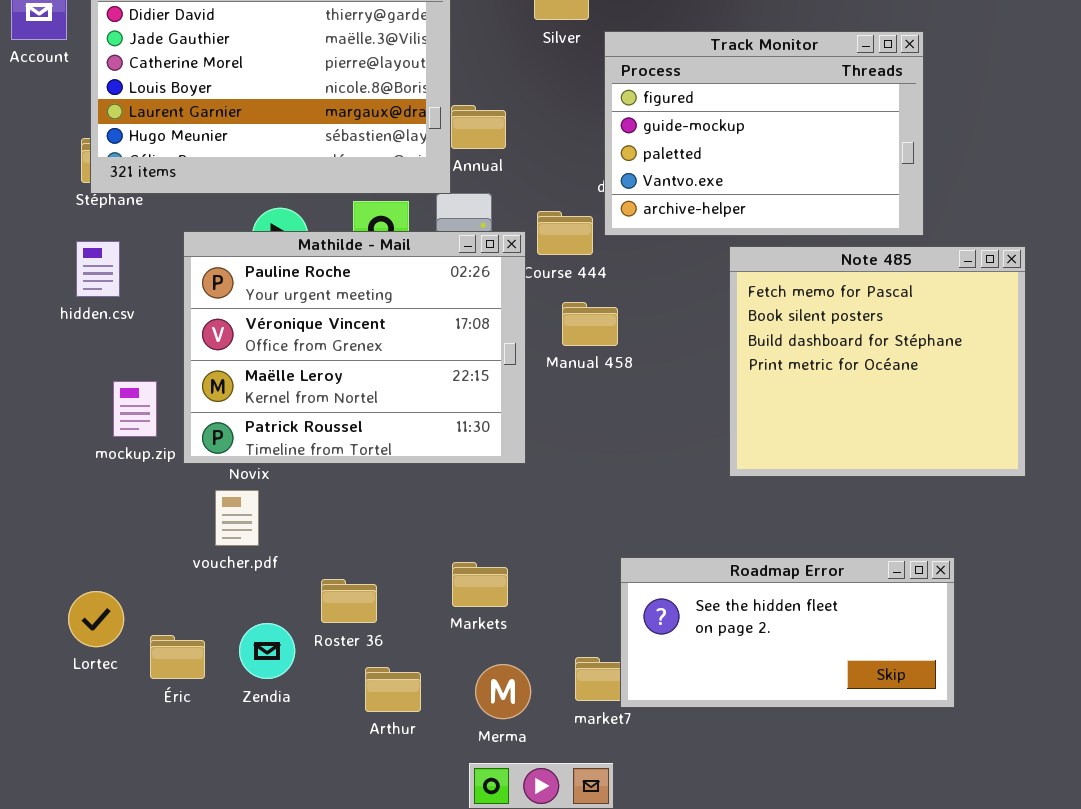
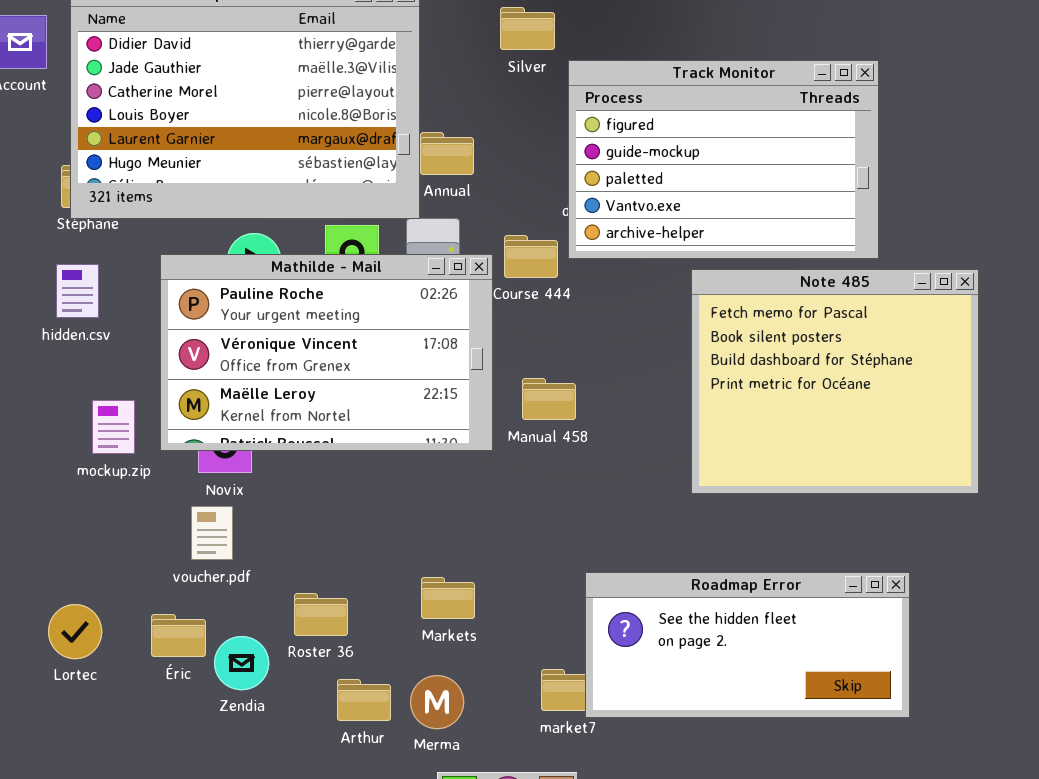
Mathilde - Mail: [183,231,526,464] -> [160,254,493,451], resized
Manual 458: [562,302,618,346] -> [522,378,576,420], moved
Éric: [150,635,205,679] -> [151,614,206,657], moved
Merma: [475,664,531,719] -> [410,675,464,729], moved

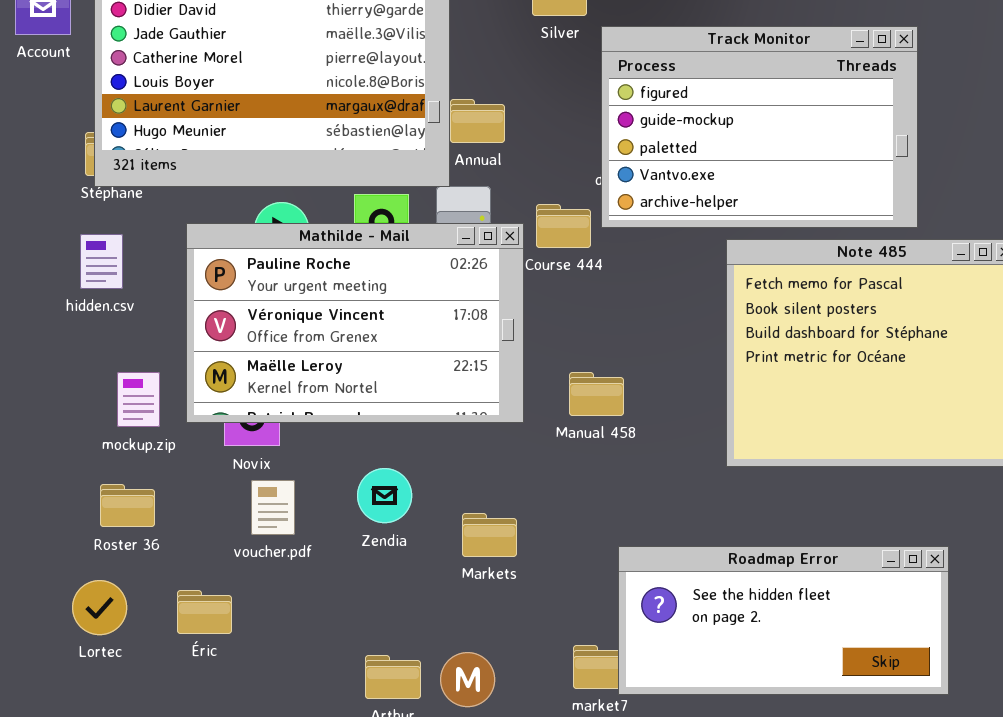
Manual 458: [522,378,576,420] -> [569,372,624,416], moved
voucher.pdf: [191,506,233,560] -> [251,480,295,535], moved
Markets: [421,577,475,619] -> [462,513,517,557], moved
Roster 36: [294,593,348,636] -> [100,484,155,527], moved
Zendia: [214,636,269,690] -> [357,468,412,523], moved

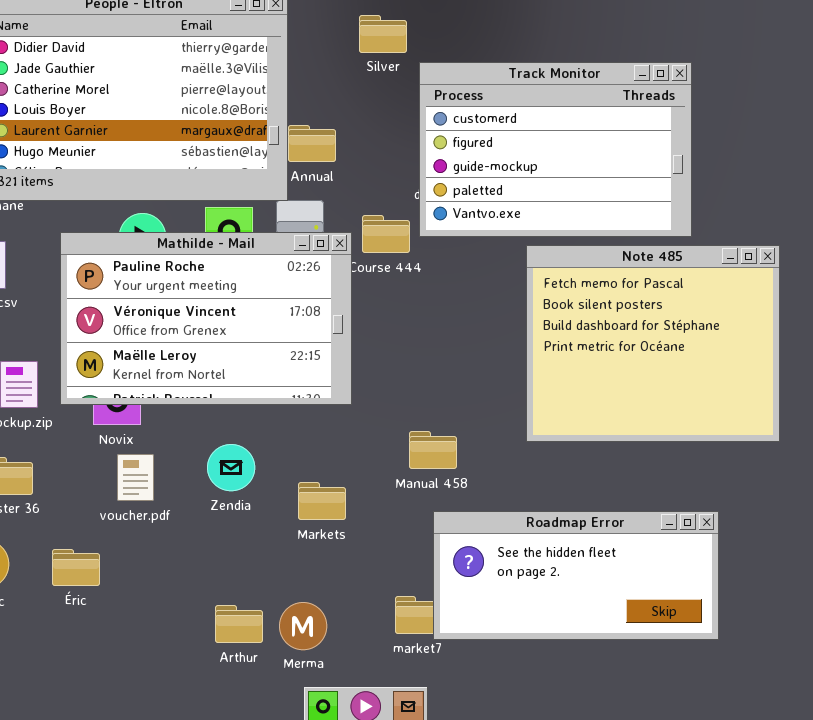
Track Monitor: [601,26,918,228] -> [419,62,692,237], scrolled up 1 row
Manual 458: [569,372,624,416] -> [409,431,457,469], moved

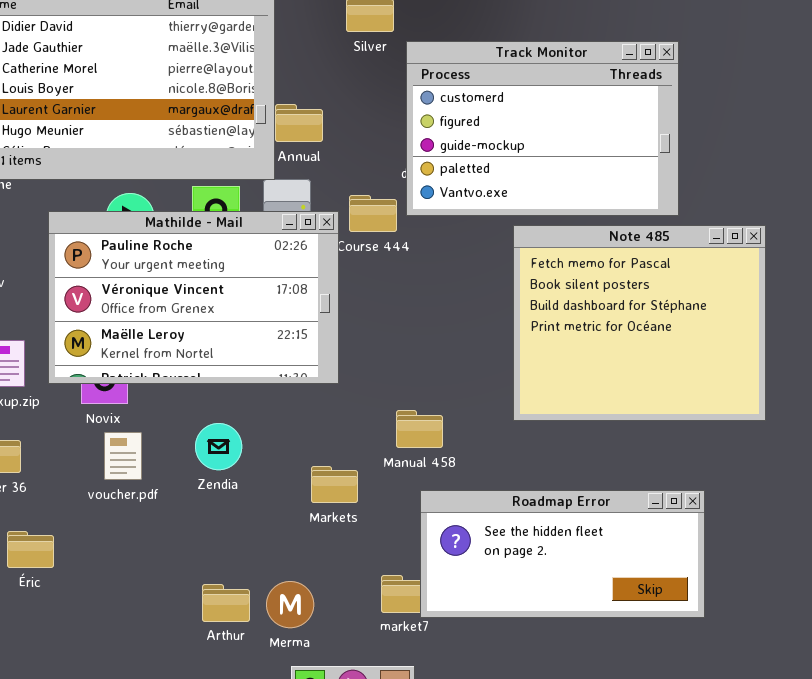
Markets: [298,482,346,520] -> [311,466,358,503], moved
Éric: [52,549,100,586] -> [7,531,54,568], moved

